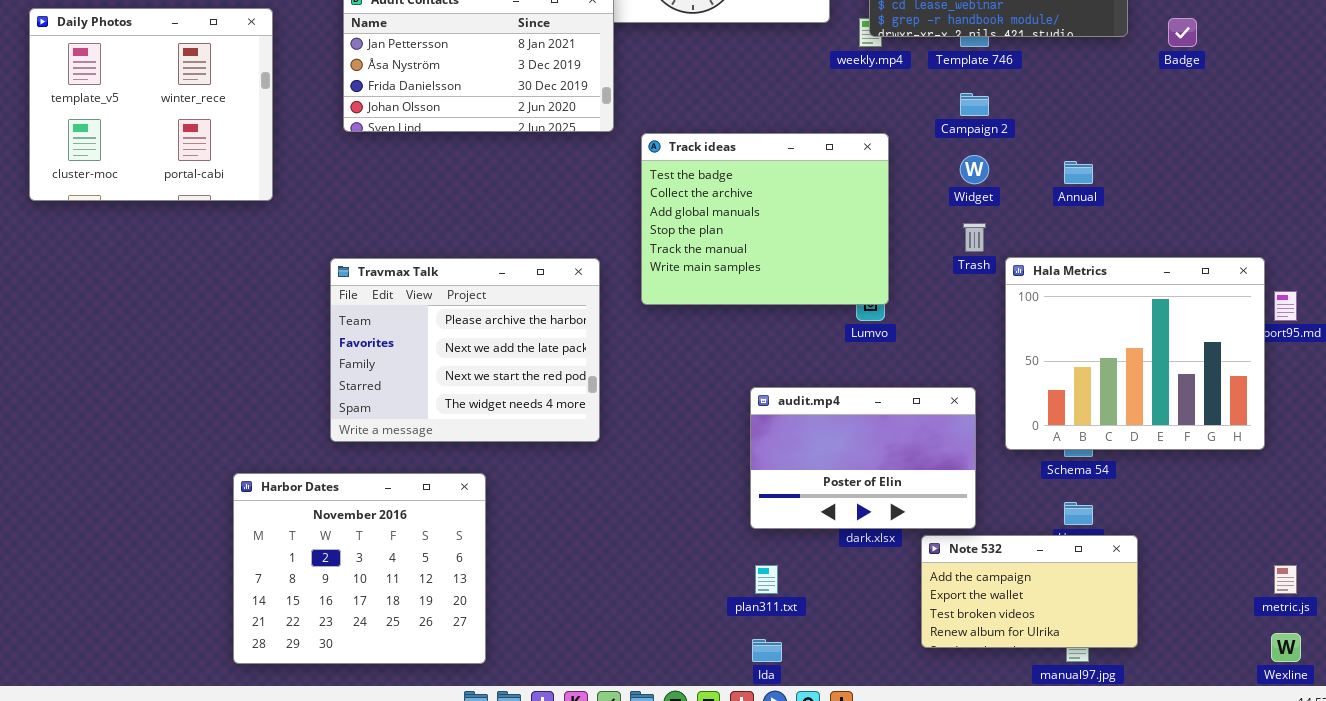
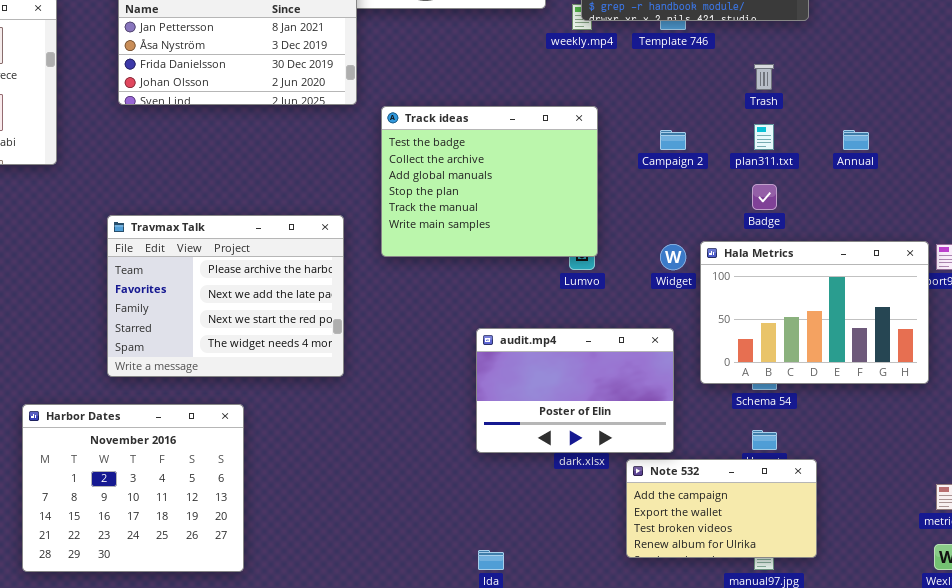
Badge: [1168,18,1197,47] -> [752,184,777,210], moved
Campaign 2: [960,93,989,116] -> [660,130,686,150], moved
Widget: [960,155,989,184] -> [660,244,686,270], moved
Annual: [1064,161,1093,184] -> [843,130,869,150], moved
Trash: [963,223,986,252] -> [754,64,774,90], moved
Hala Metrics: [1005,257,1265,450] -> [700,241,929,384], resized
plan311.txt: [755,565,778,594] -> [754,124,774,150], moved

